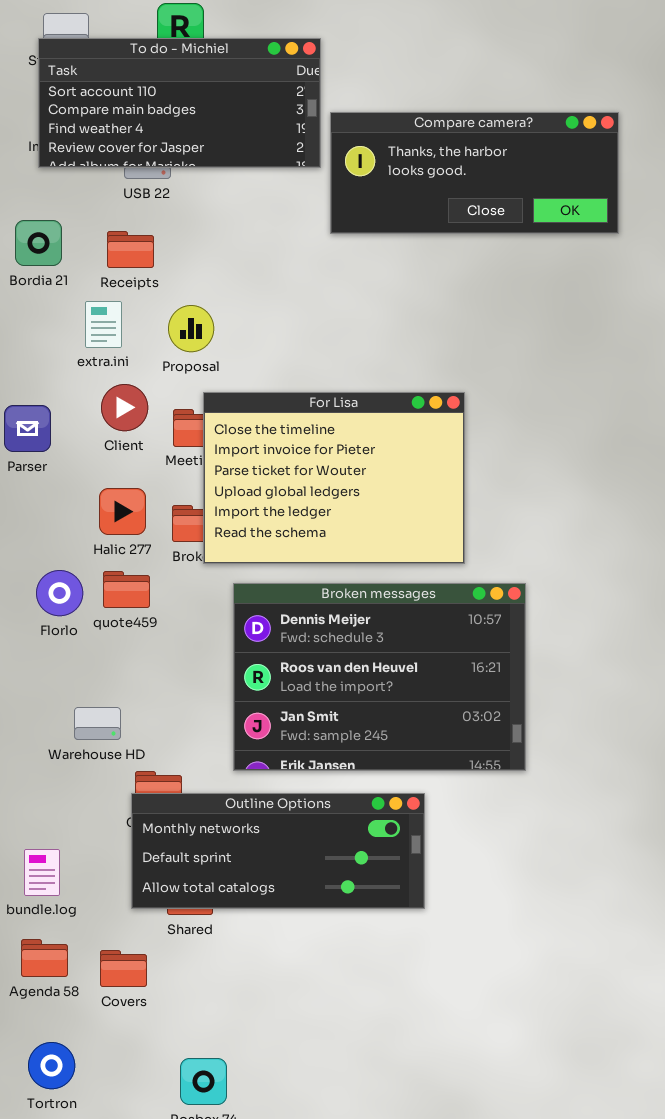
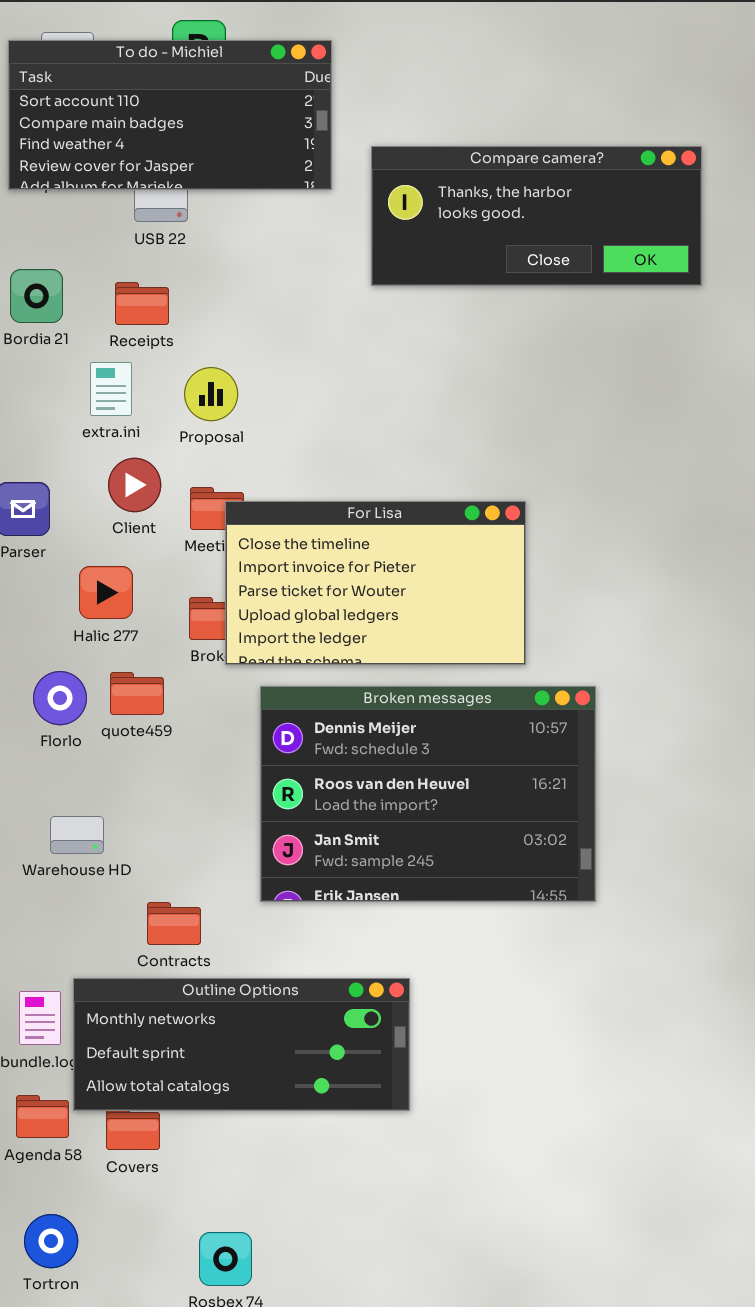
To do - Michiel: [38,38,321,168] -> [8,40,332,190], moved
For Lisa: [203,392,465,564] -> [225,501,526,665], resized
Halic 277: [99,488,146,535] -> [79,566,133,619], moved
Warehouse HD: [74,707,121,740] -> [50,816,104,854], moved
Outline Options: [131,793,425,909] -> [73,978,410,1111], moved

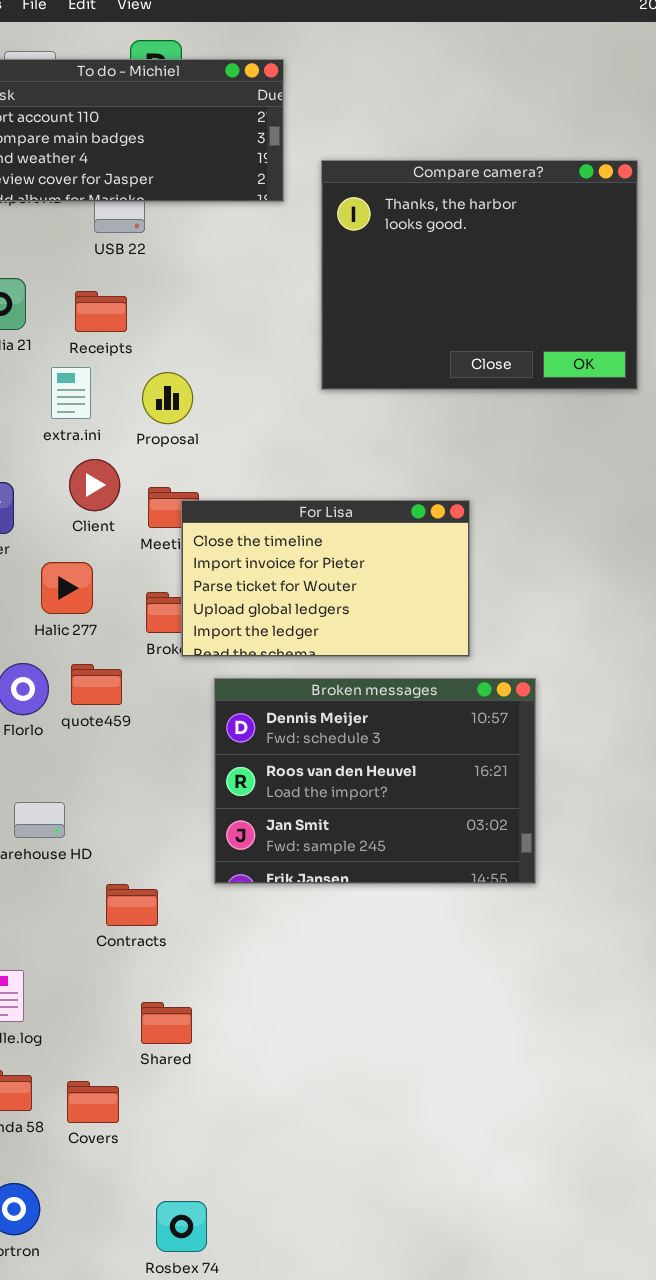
Compare camera?: [371,146,702,286] -> [321,160,638,390], resized
Outline Options: [73,978,410,1111] -> none, closed

